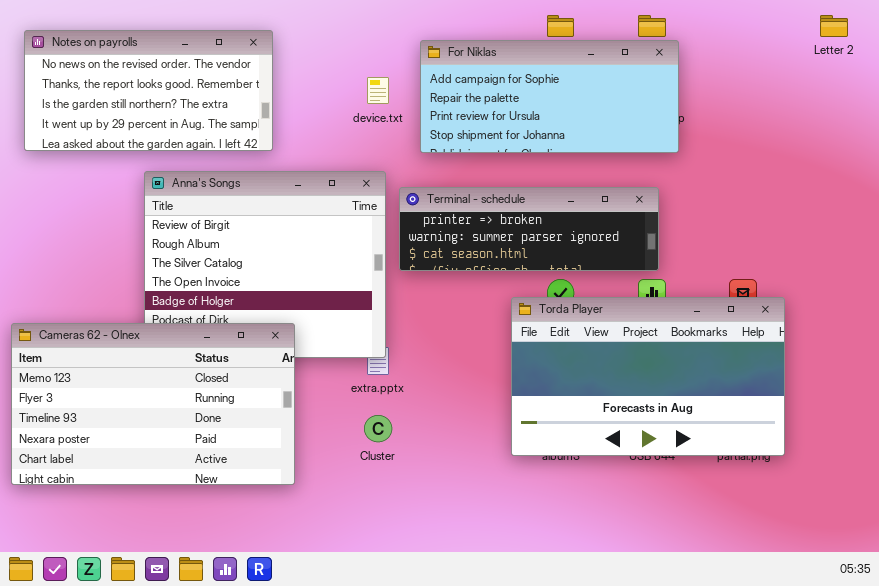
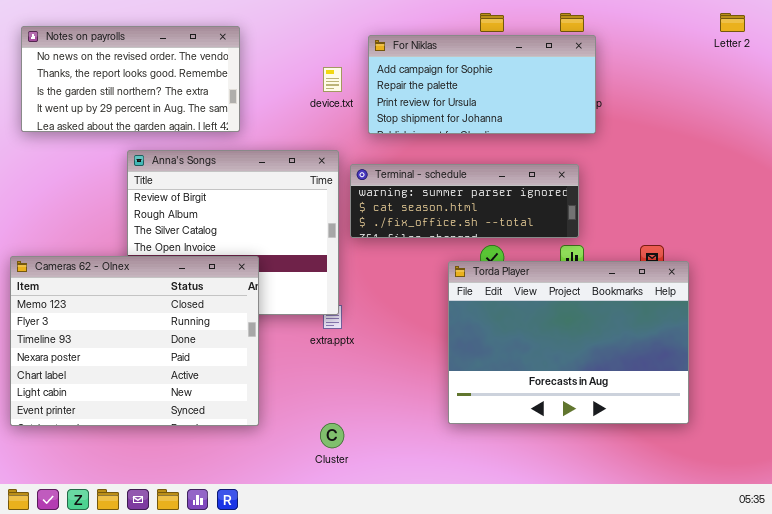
Terminal - schedule: [399,187,659,271] -> [350,164,579,238], scrolled down 1 row
Torda Player: [511,297,785,456] -> [448,261,689,424], resized
Cameras 62 - Olnex: [11,323,295,485] -> [10,256,259,426], resized
Cluster: [364,415,392,442] -> [320,423,344,448], moved

